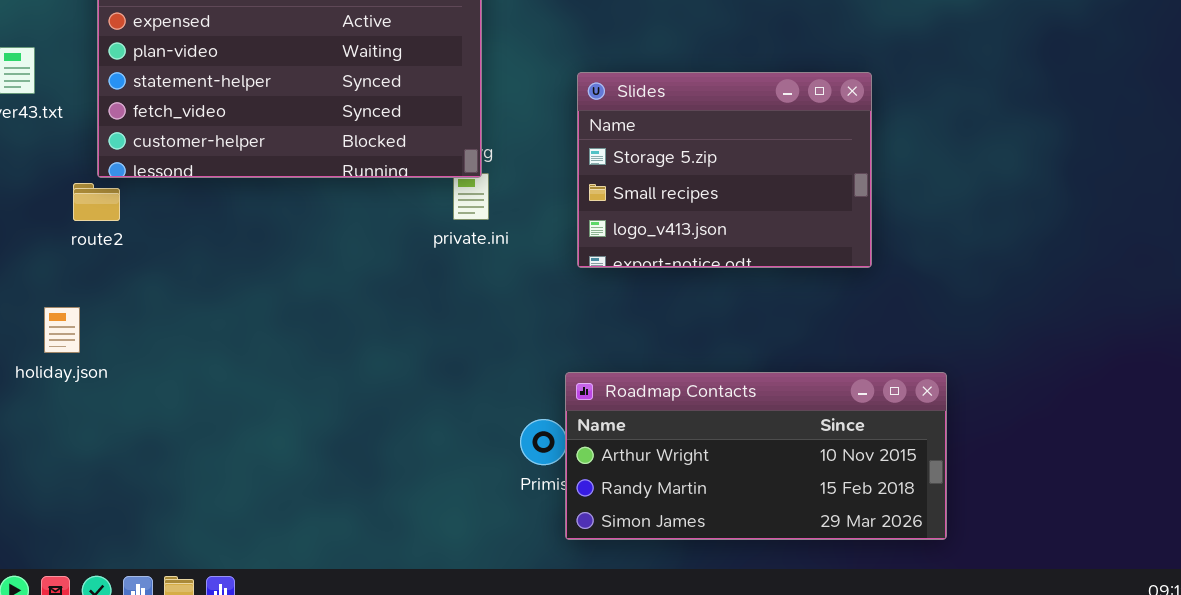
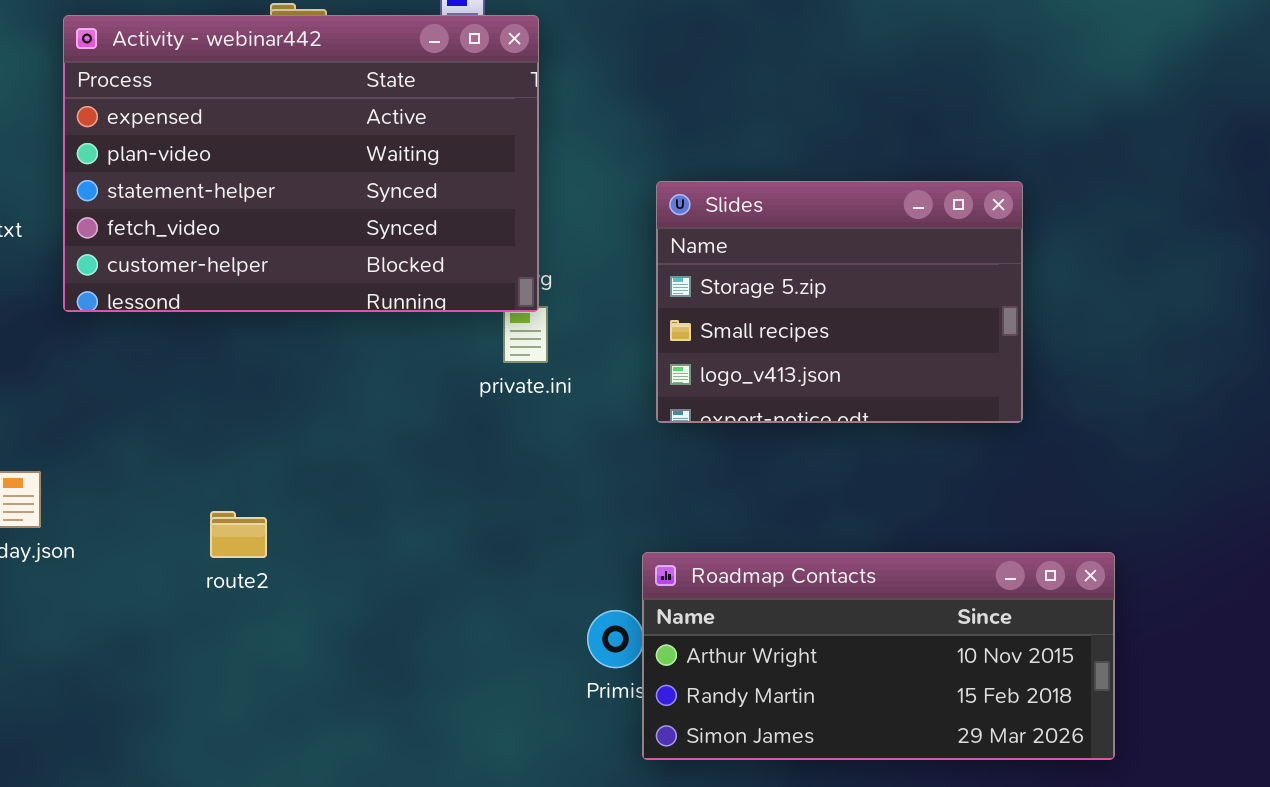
route2: [73,183,120,221] -> [210,511,267,558], moved

